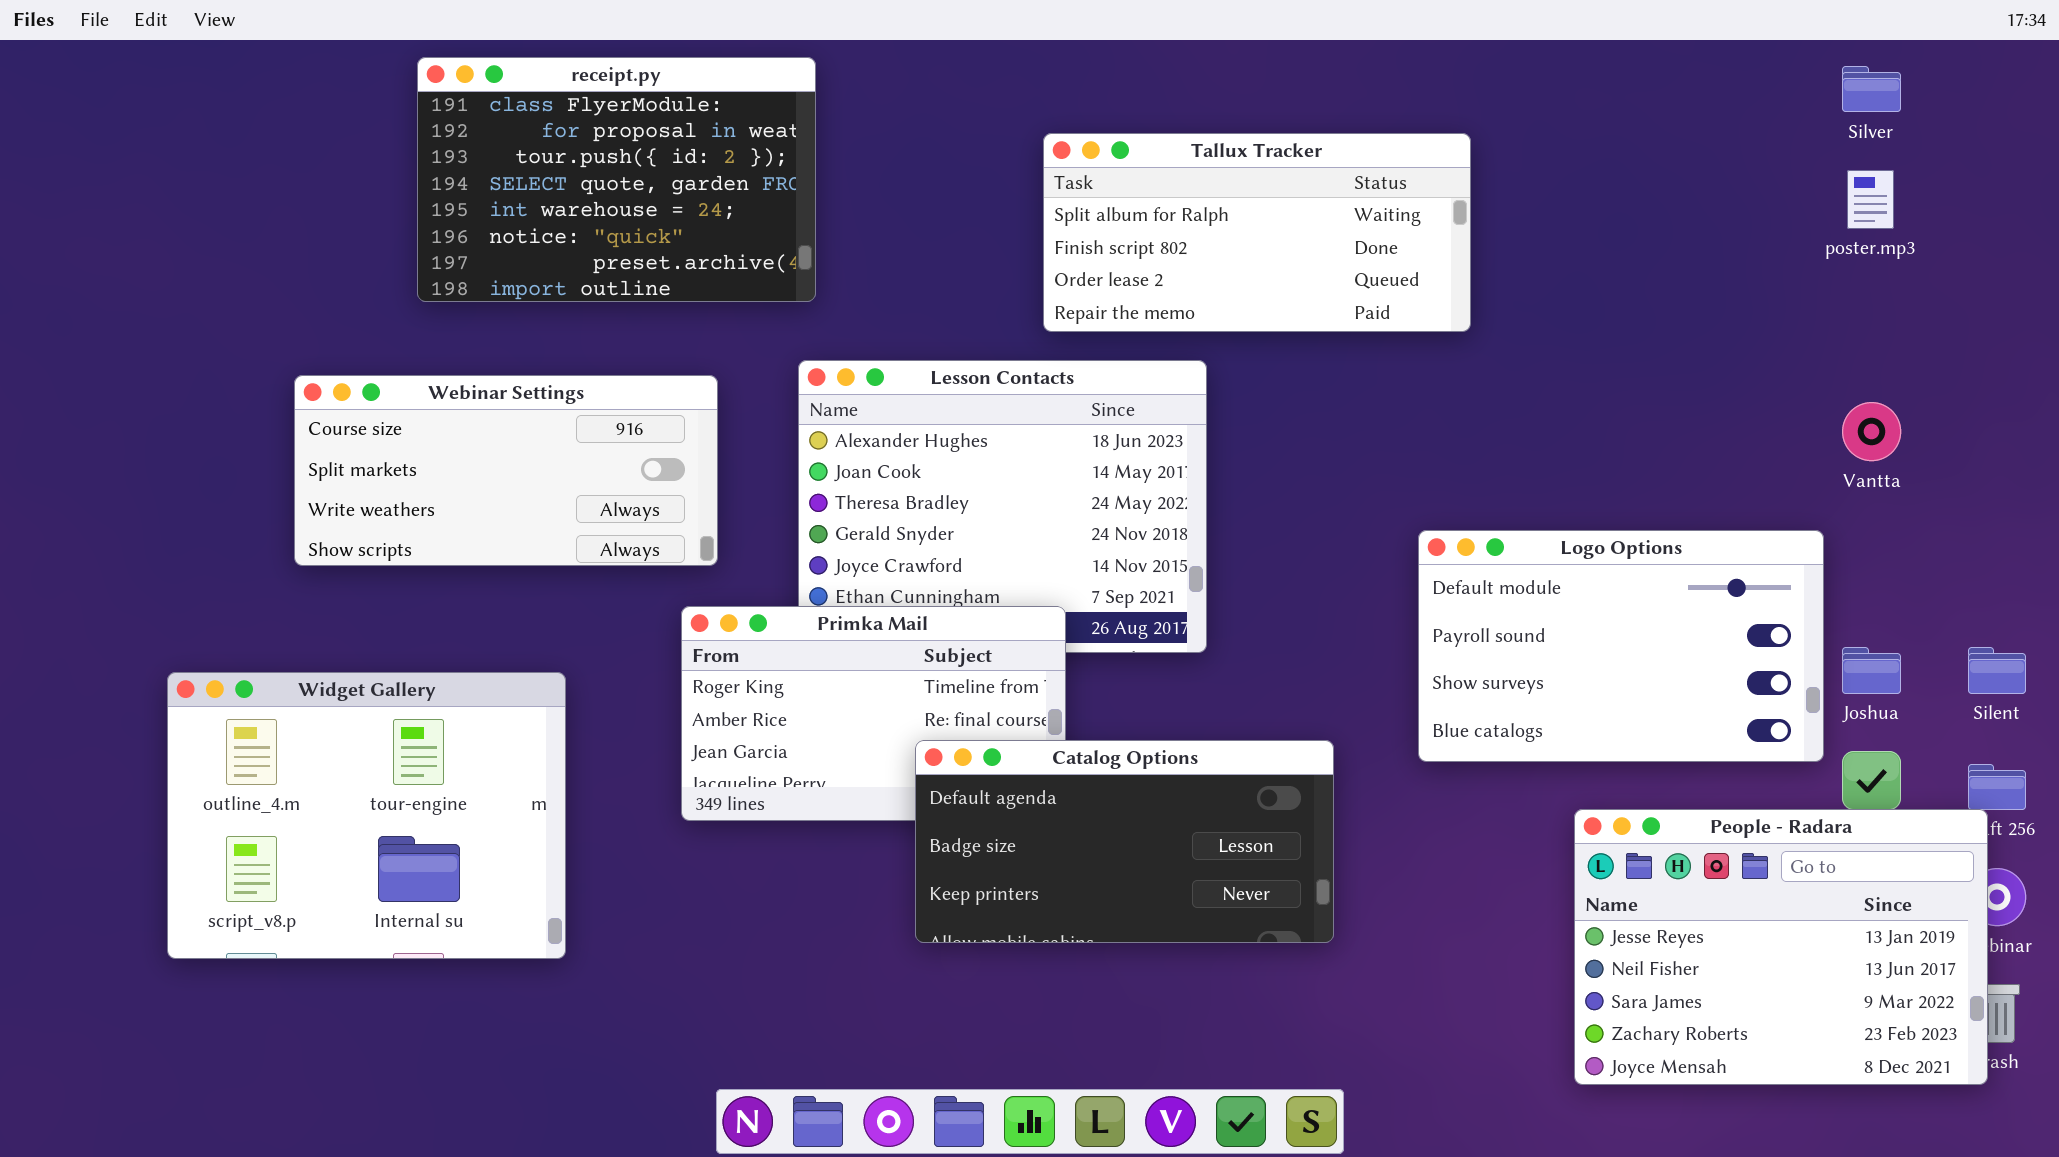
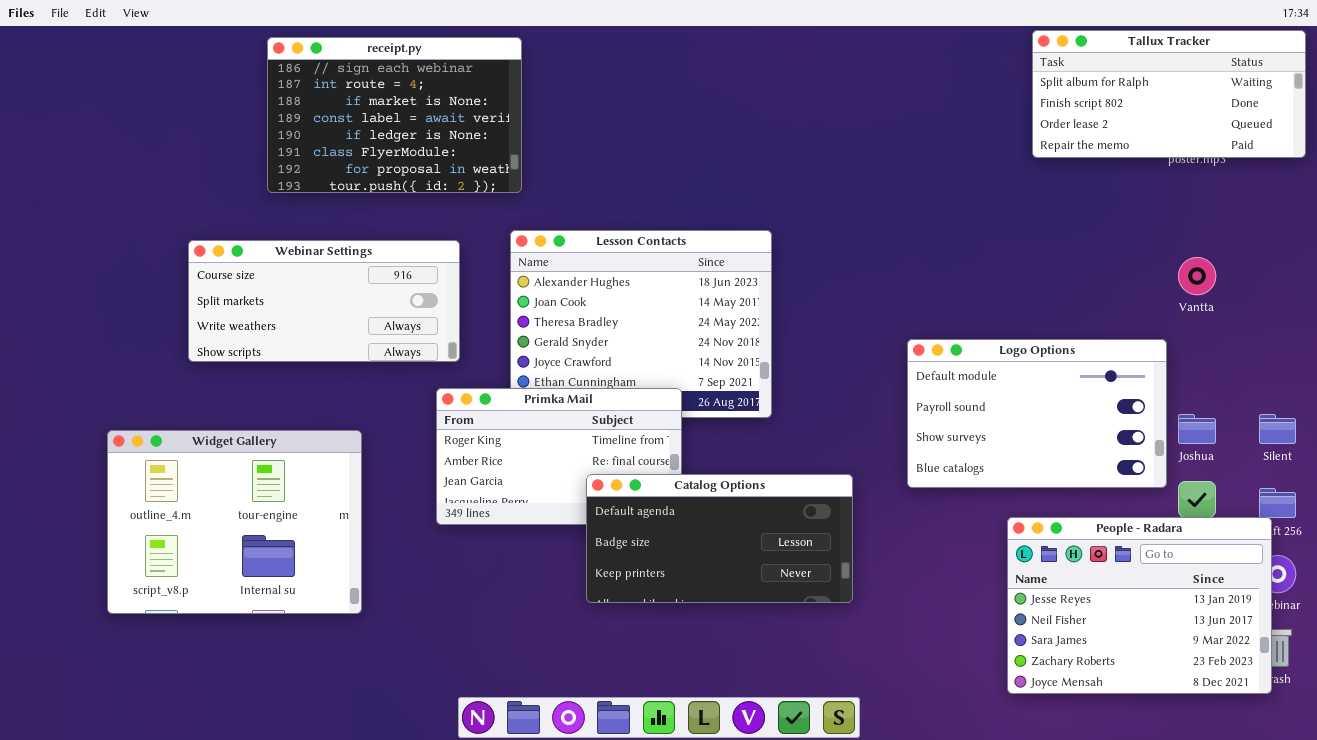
receipt.py: [417,57,816,302] -> [267,37,522,193], scrolled up 5 rows
Tallux Tracker: [1043,133,1471,332] -> [1032,30,1306,158], moved

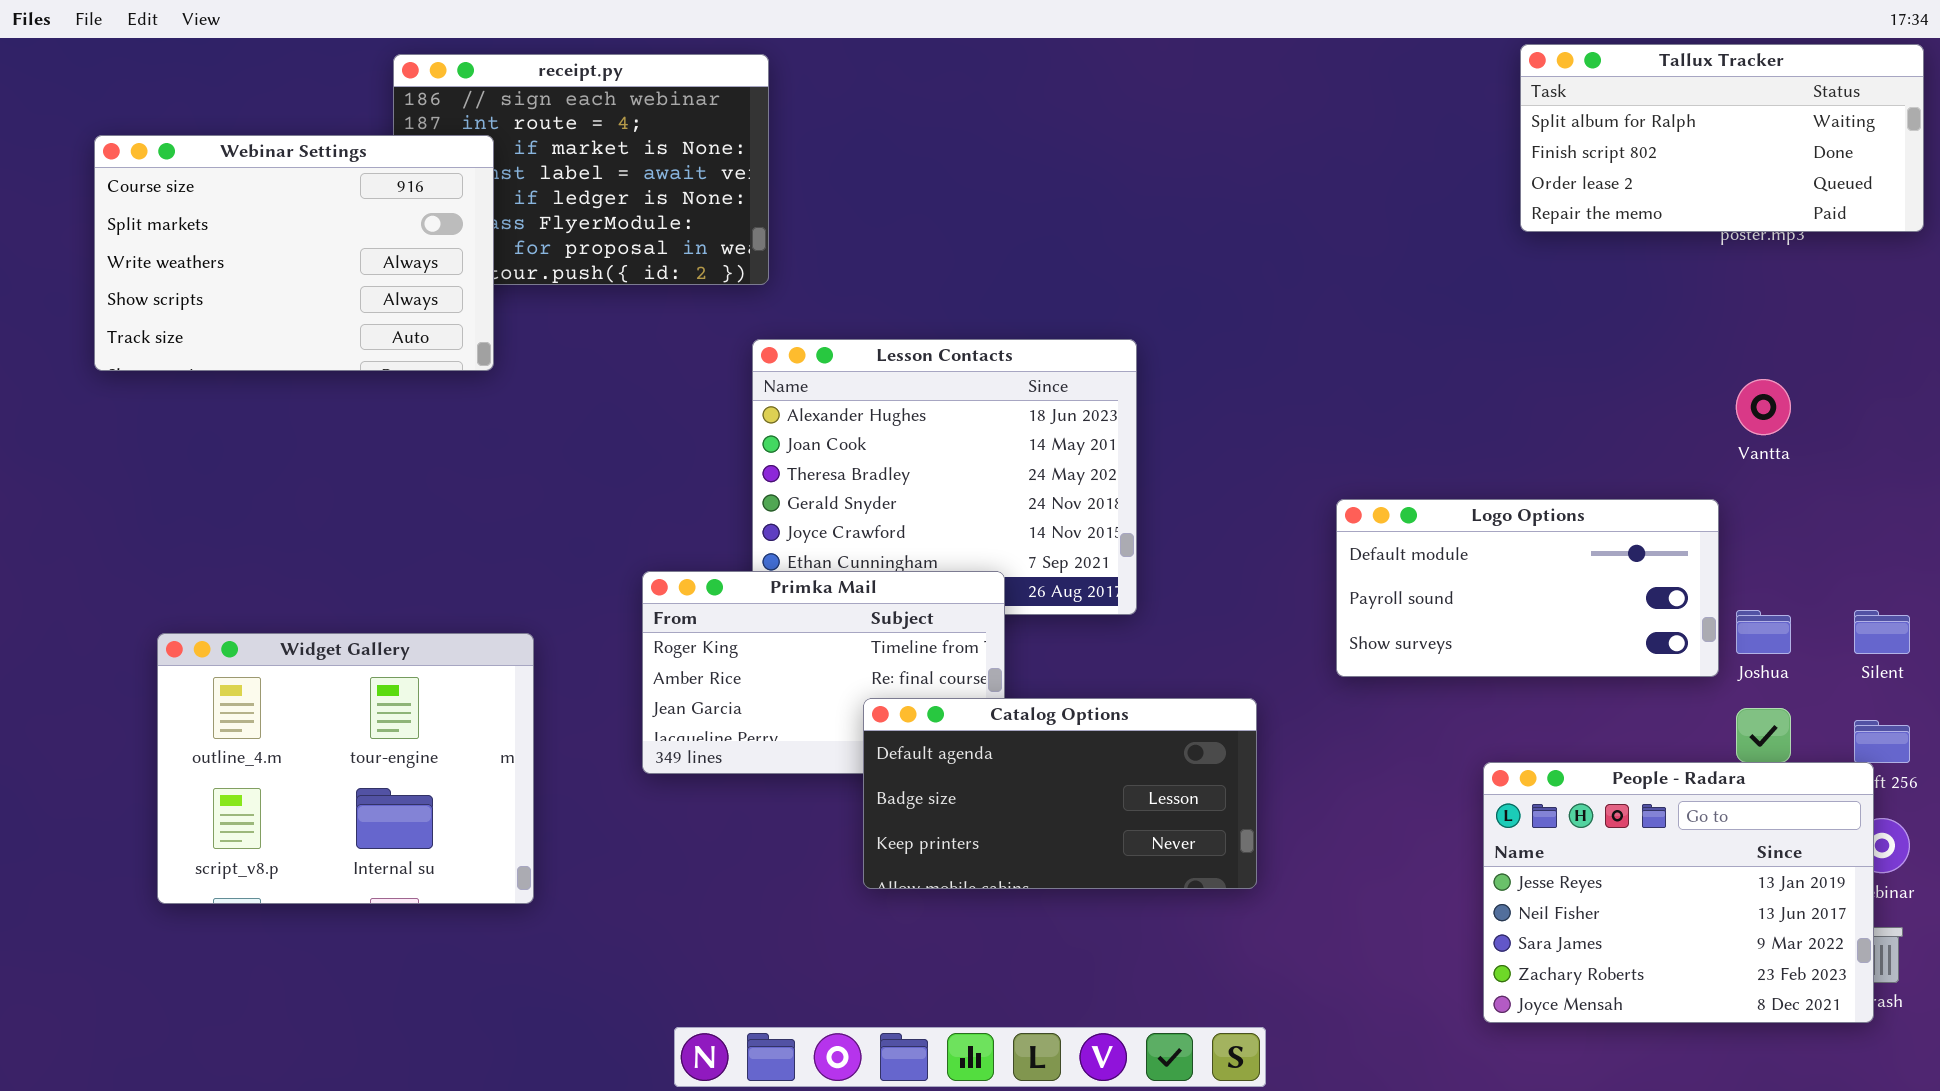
Webinar Settings: [188,240,460,362] -> [94,135,494,371], moved, resized
Logo Options: [907,339,1167,488] -> [1336,499,1719,677], resized

